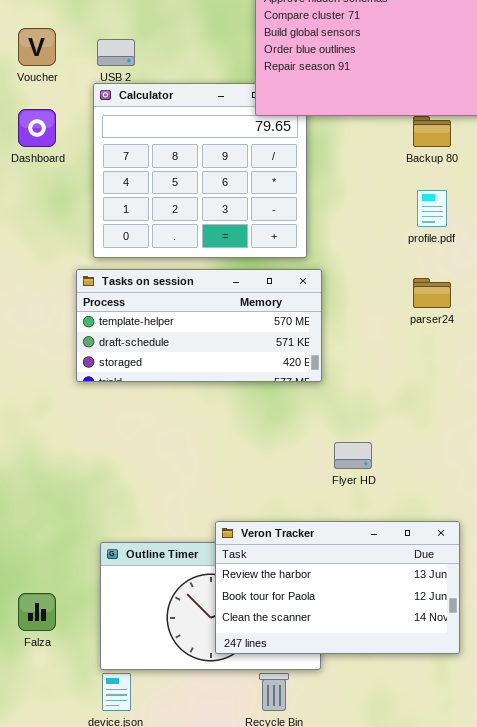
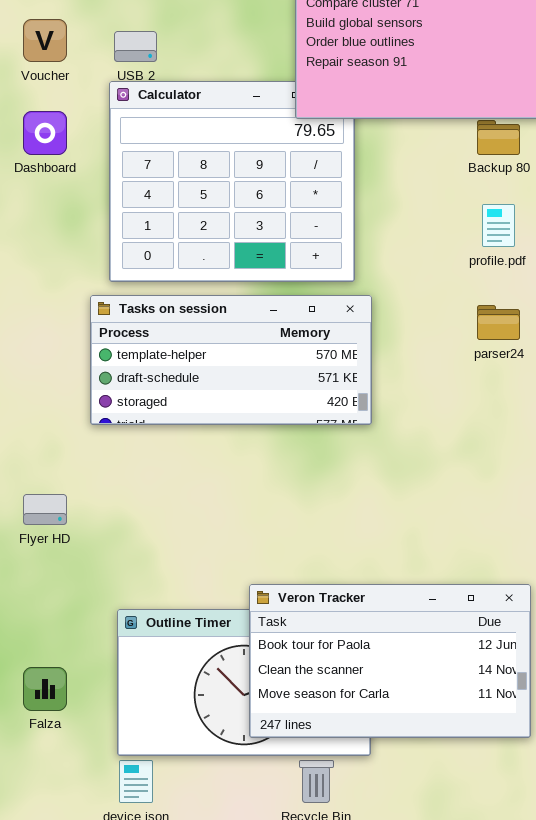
Flyer HD: [334,442,372,469] -> [23,494,67,525], moved
Veron Tracker: [215,521,460,654] -> [249,584,531,738], scrolled down 1 row

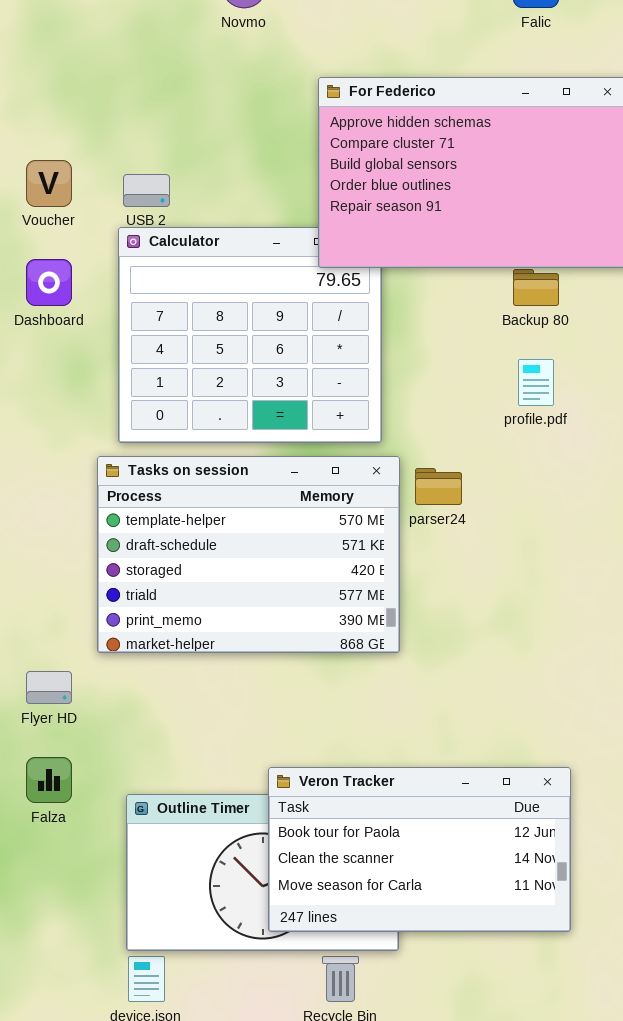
Tasks on session: [90,295,372,425] -> [97,456,400,653], resized
parser24: [477,305,520,340] -> [415,468,462,505], moved
Falza: [23,667,67,711] -> [26,757,72,803], moved

